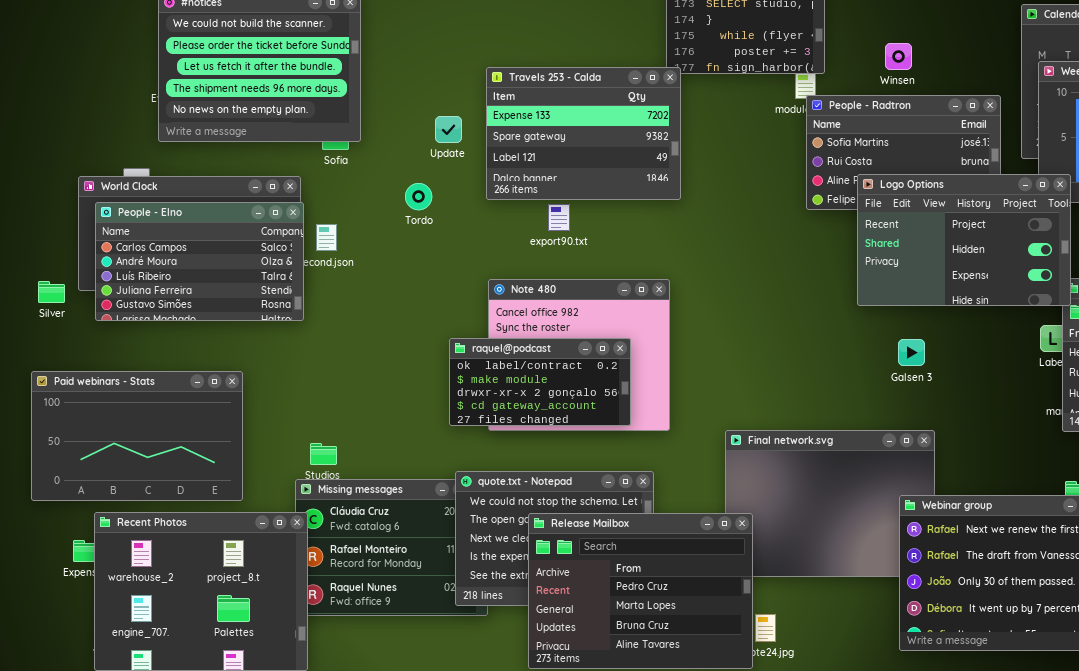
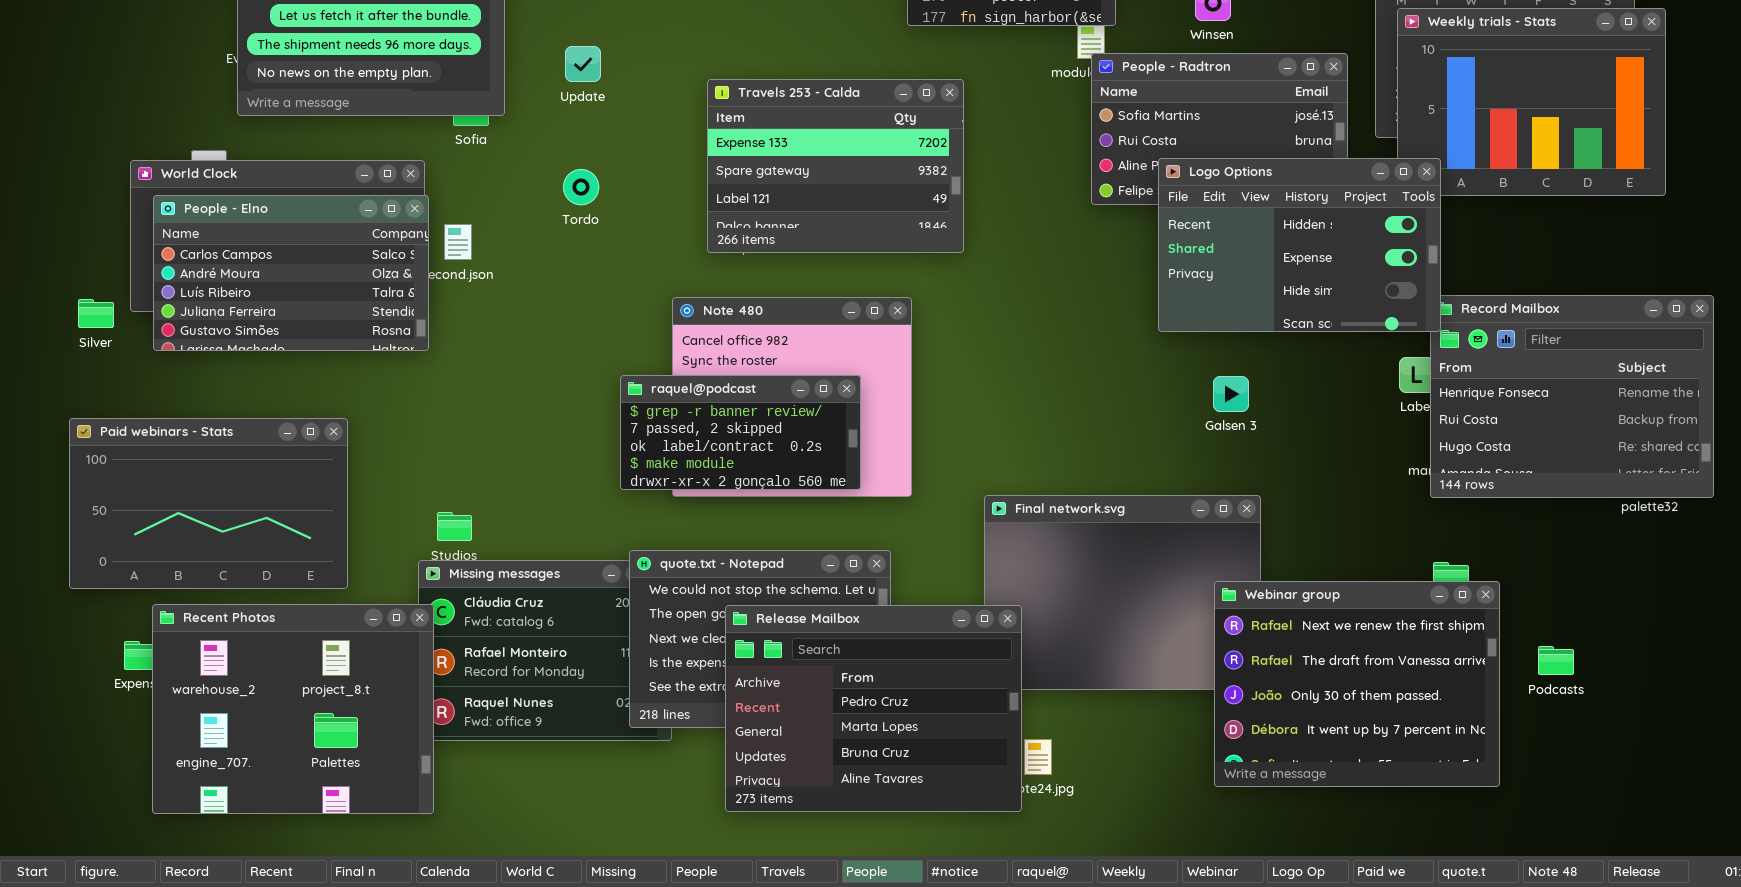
Travels 253 - Calda: [486,67,681,200] -> [707,79,964,253], moved
Update: [435,116,462,143] -> [565,46,601,82], moved
Logo Options: [857,174,1071,306] -> [1158,158,1441,332], scrolled down 1 row
raquel@podcast: [449,338,631,426] -> [620,375,861,490], scrolled up 2 rows

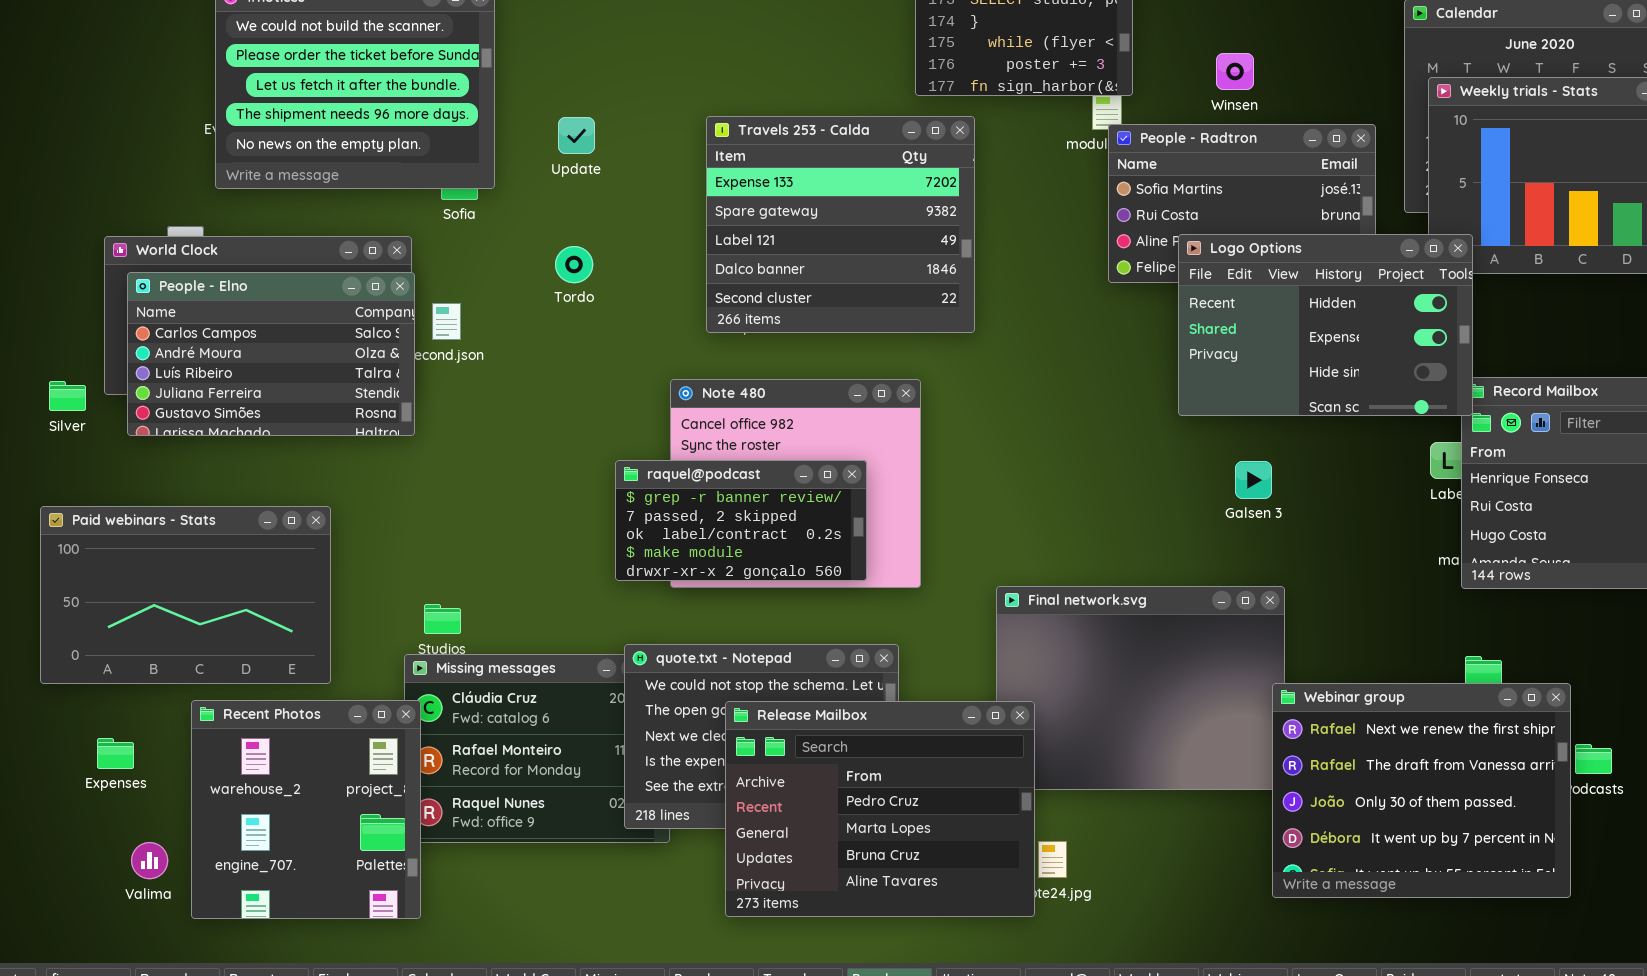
Travels 253 - Calda: [707,79,964,253] -> [706,116,975,333], resized
Webinar group: [1214,581,1500,787] -> [1272,683,1571,898], moved
Recent Photos: [152,604,434,814] -> [191,700,421,919], resized

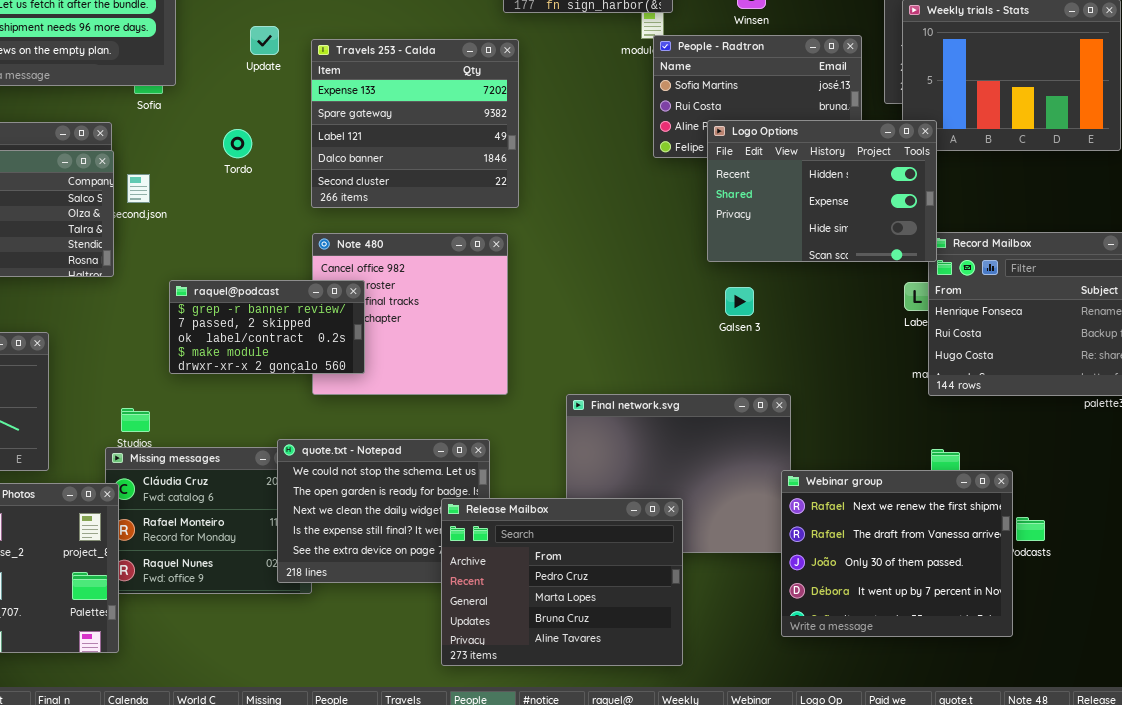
Travels 253 - Calda: [706,116,975,333] -> [311,39,519,208], moved
Update: [558,117,595,154] -> [250,26,279,55], moved
raquel@podcast: [615,460,867,581] -> [169,280,365,374], moved
Galsen 3: [1235,461,1272,499] -> [725,287,754,316], moved
Release Mailbox: [725,701,1035,917] -> [441,498,683,666], moved

